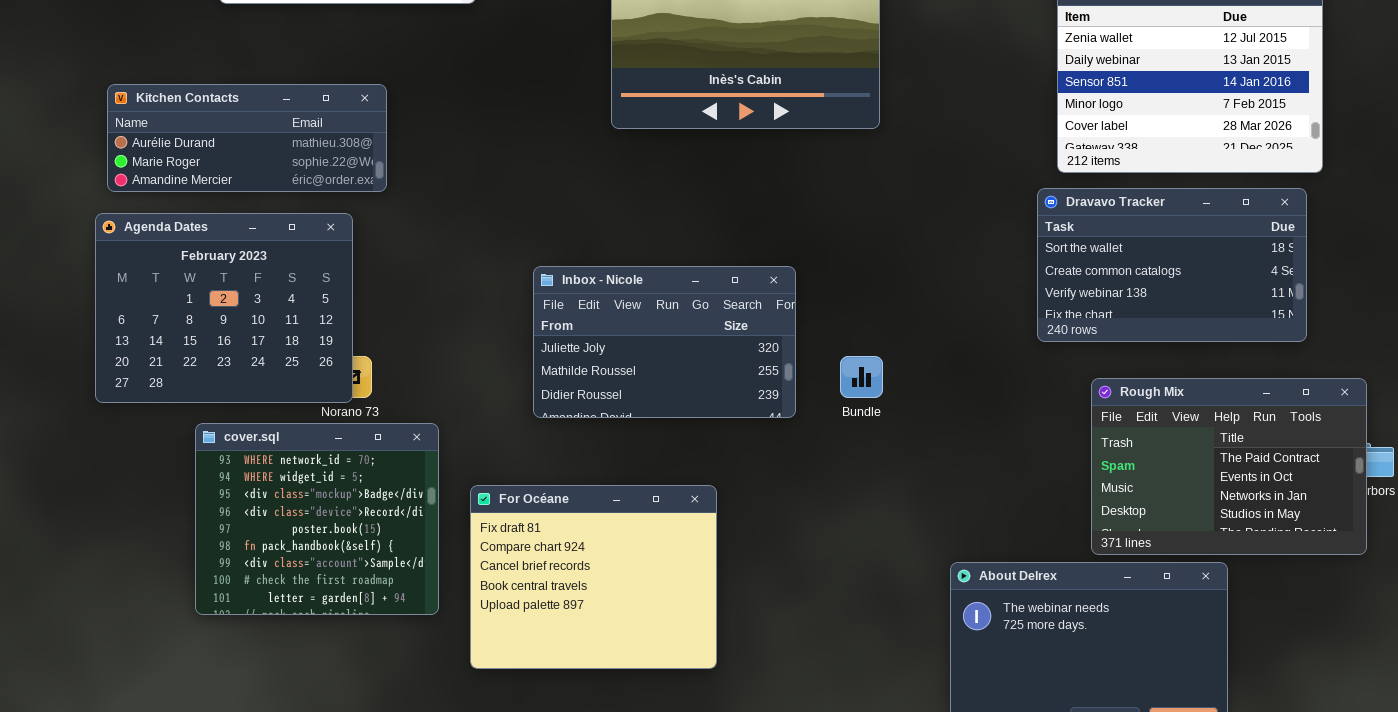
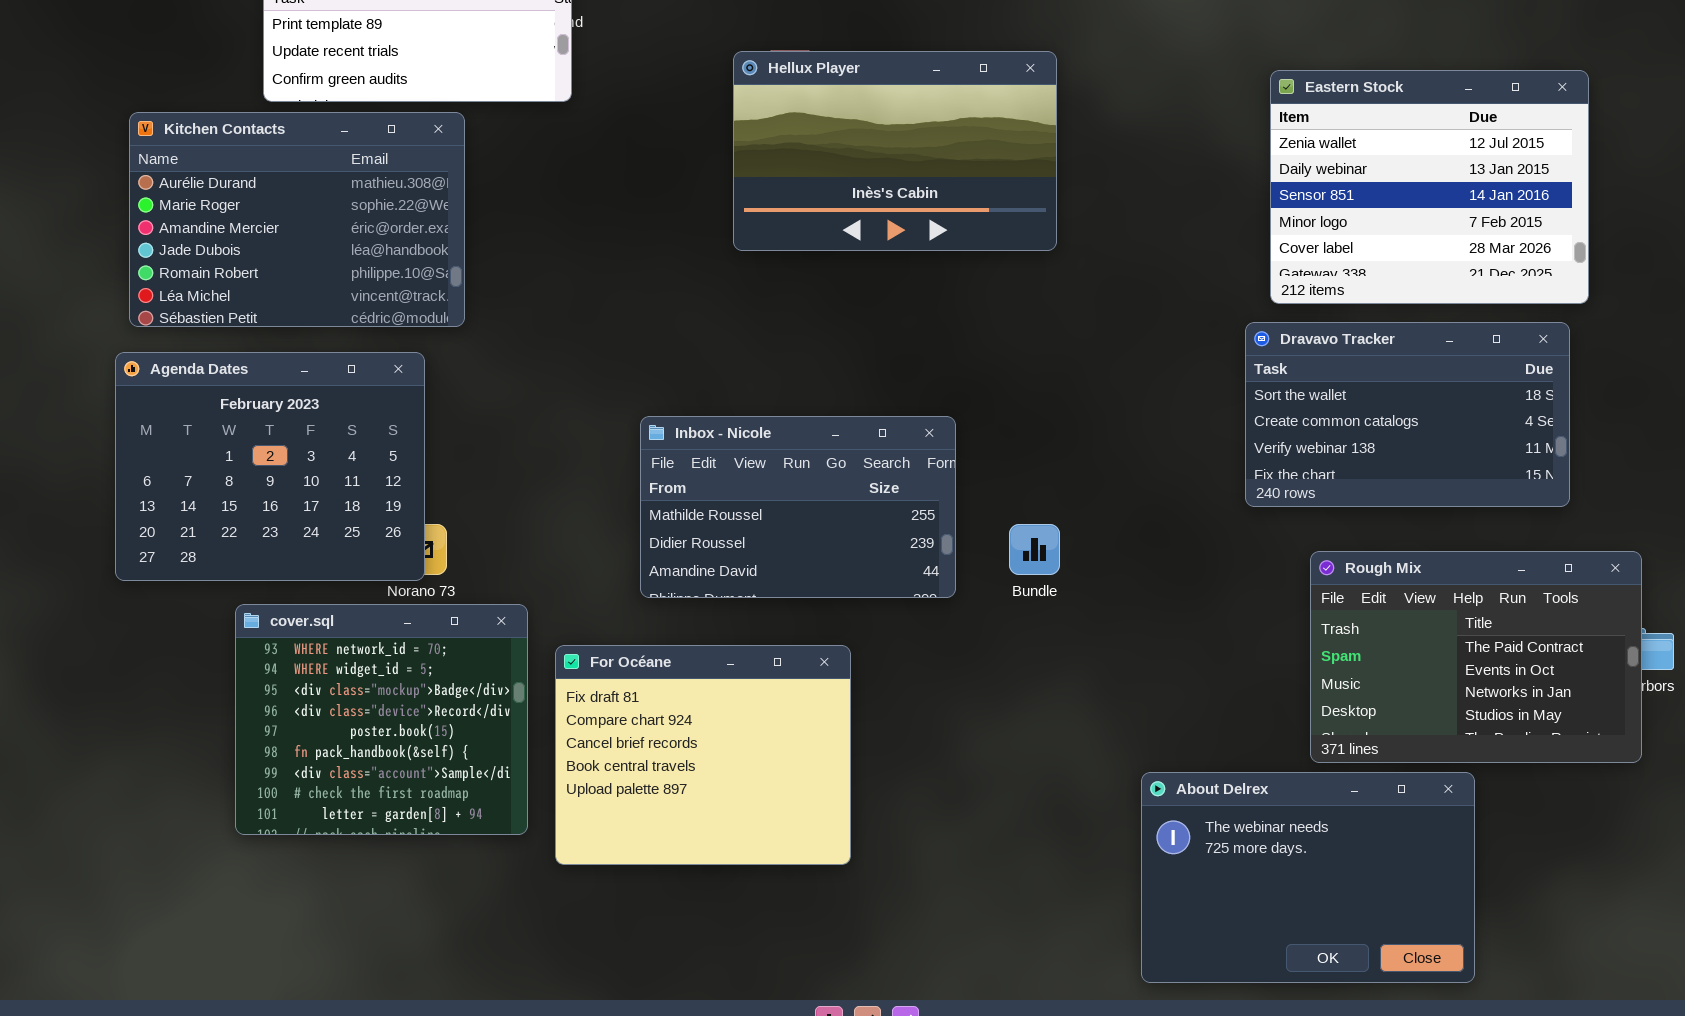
Kitchen Contacts: [107,84,387,192] -> [129,112,465,327], resized
Inbox - Nicole: [533,266,796,418] -> [640,416,956,598], scrolled down 1 row
For Océane: [470,485,717,669] -> [555,645,851,865], moved

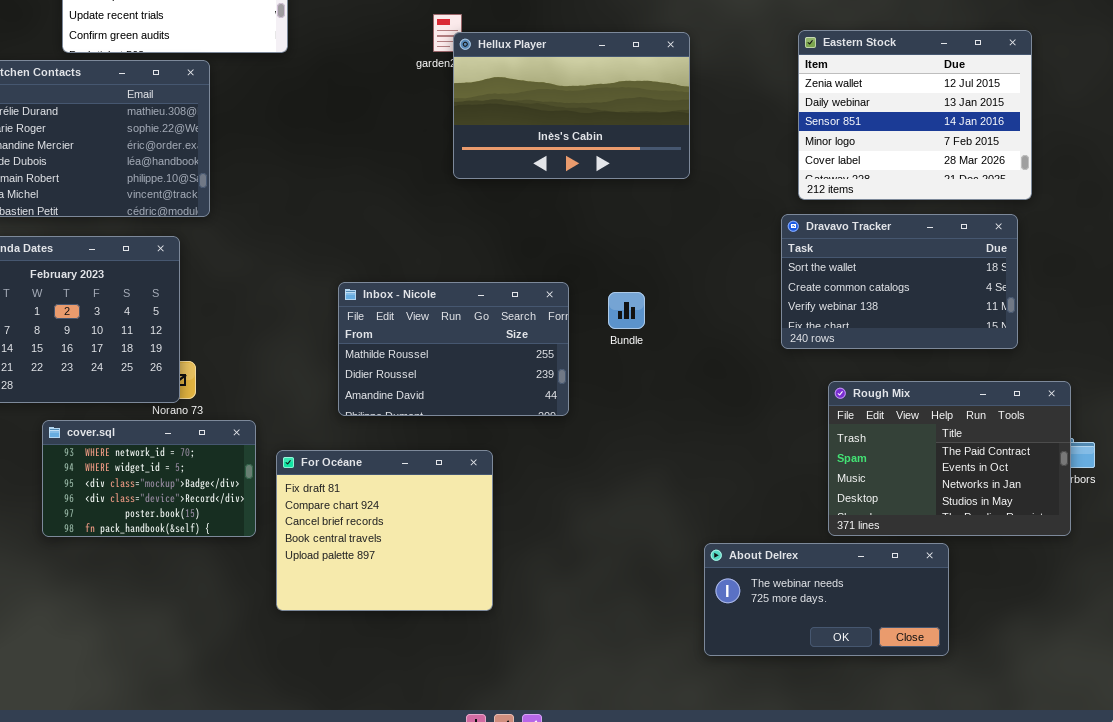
Hellux Player: [733,51,1057,251] -> [453,32,690,179], moved
Bundle: [1009,524,1060,575] -> [608,292,645,329], moved
cover.sql: [235,604,528,835] -> [42,420,256,537], resized
About Delrex: [1141,772,1475,983] -> [704,543,949,656], resized

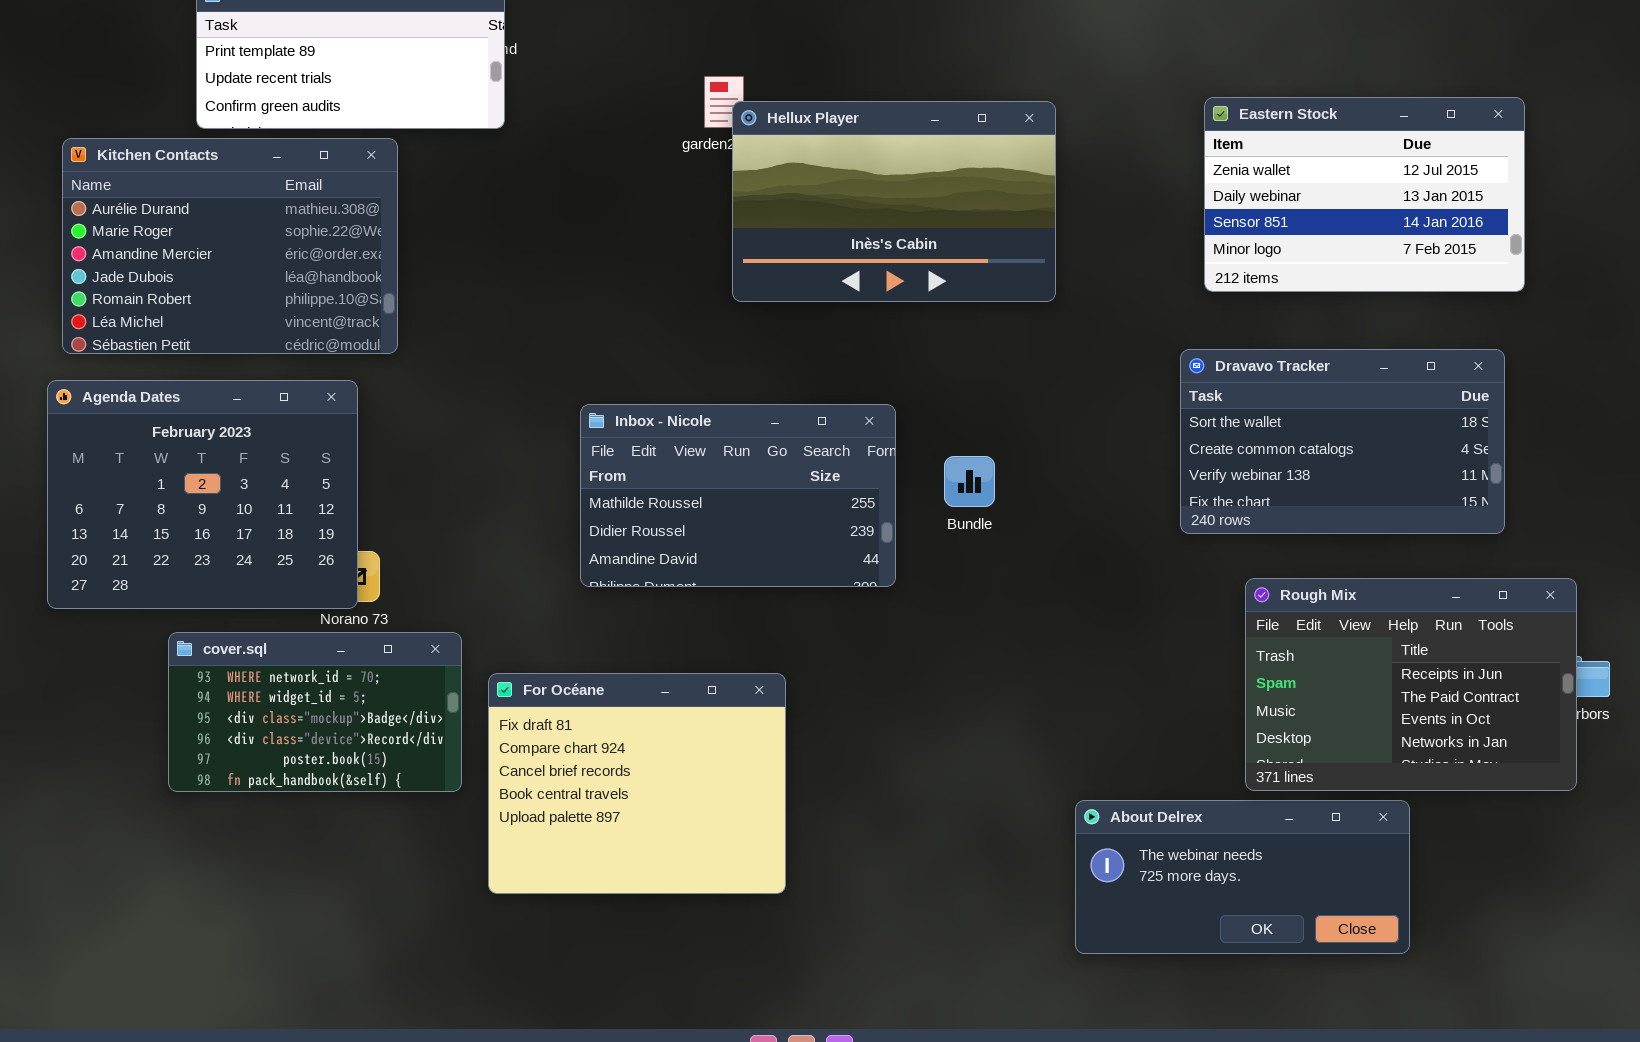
Eastern Stock: [798,30,1032,200] -> [1204,97,1525,292], resized
Inbox - Nicole: [338,282,569,416] -> [580,404,896,587], moved
Rough Mix: [828,381,1071,536] -> [1245,578,1577,791], scrolled up 1 row

